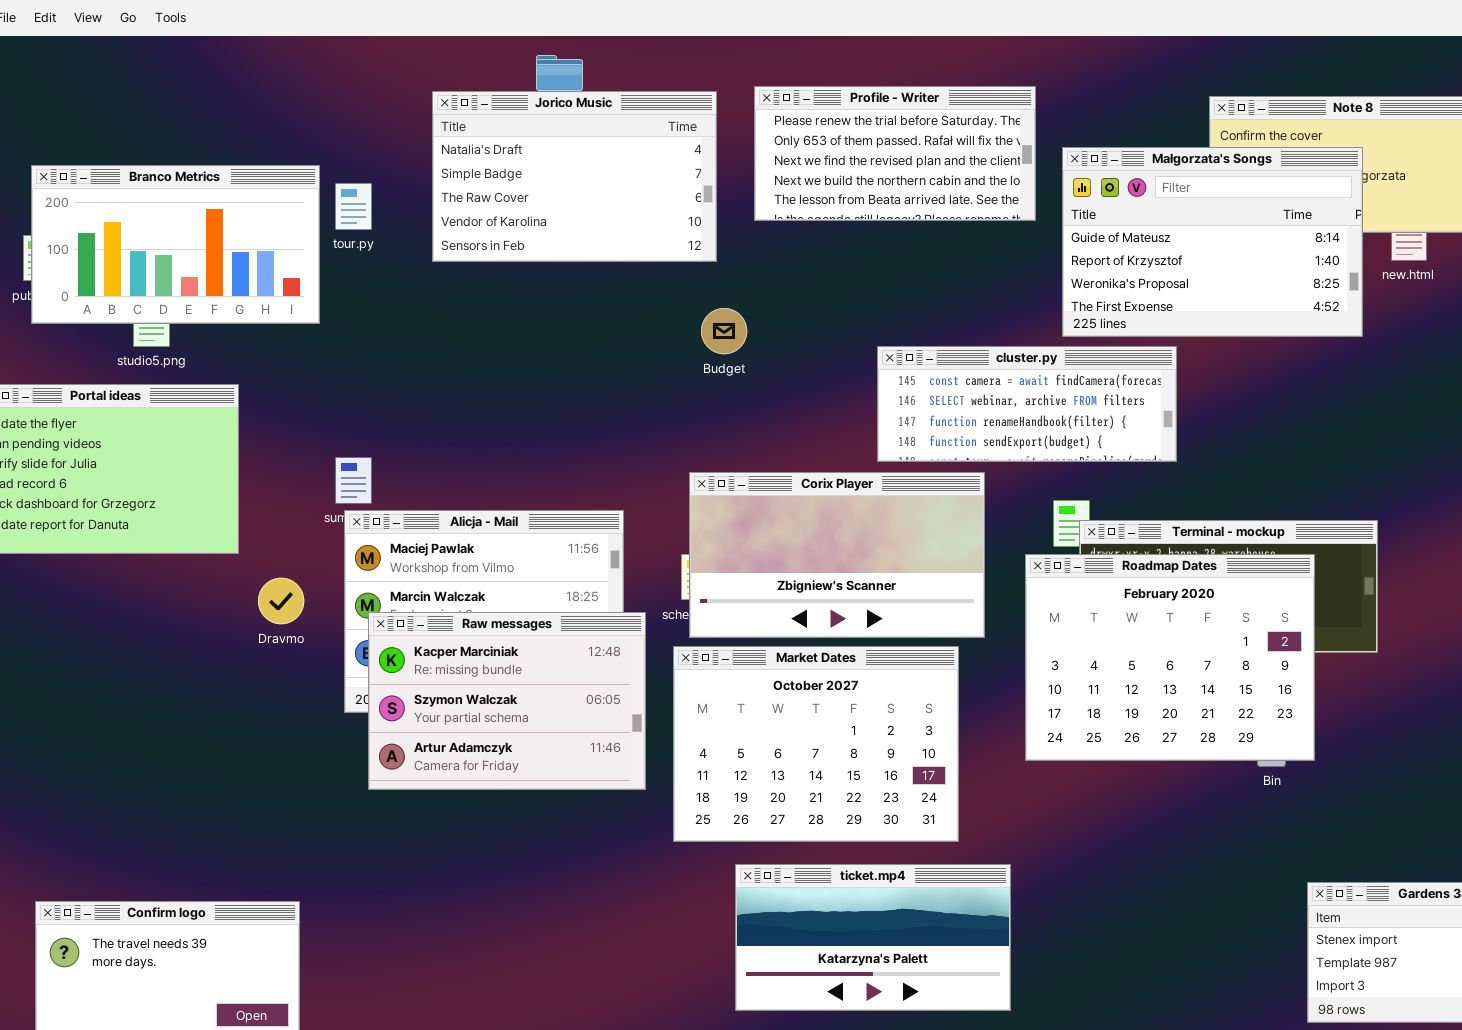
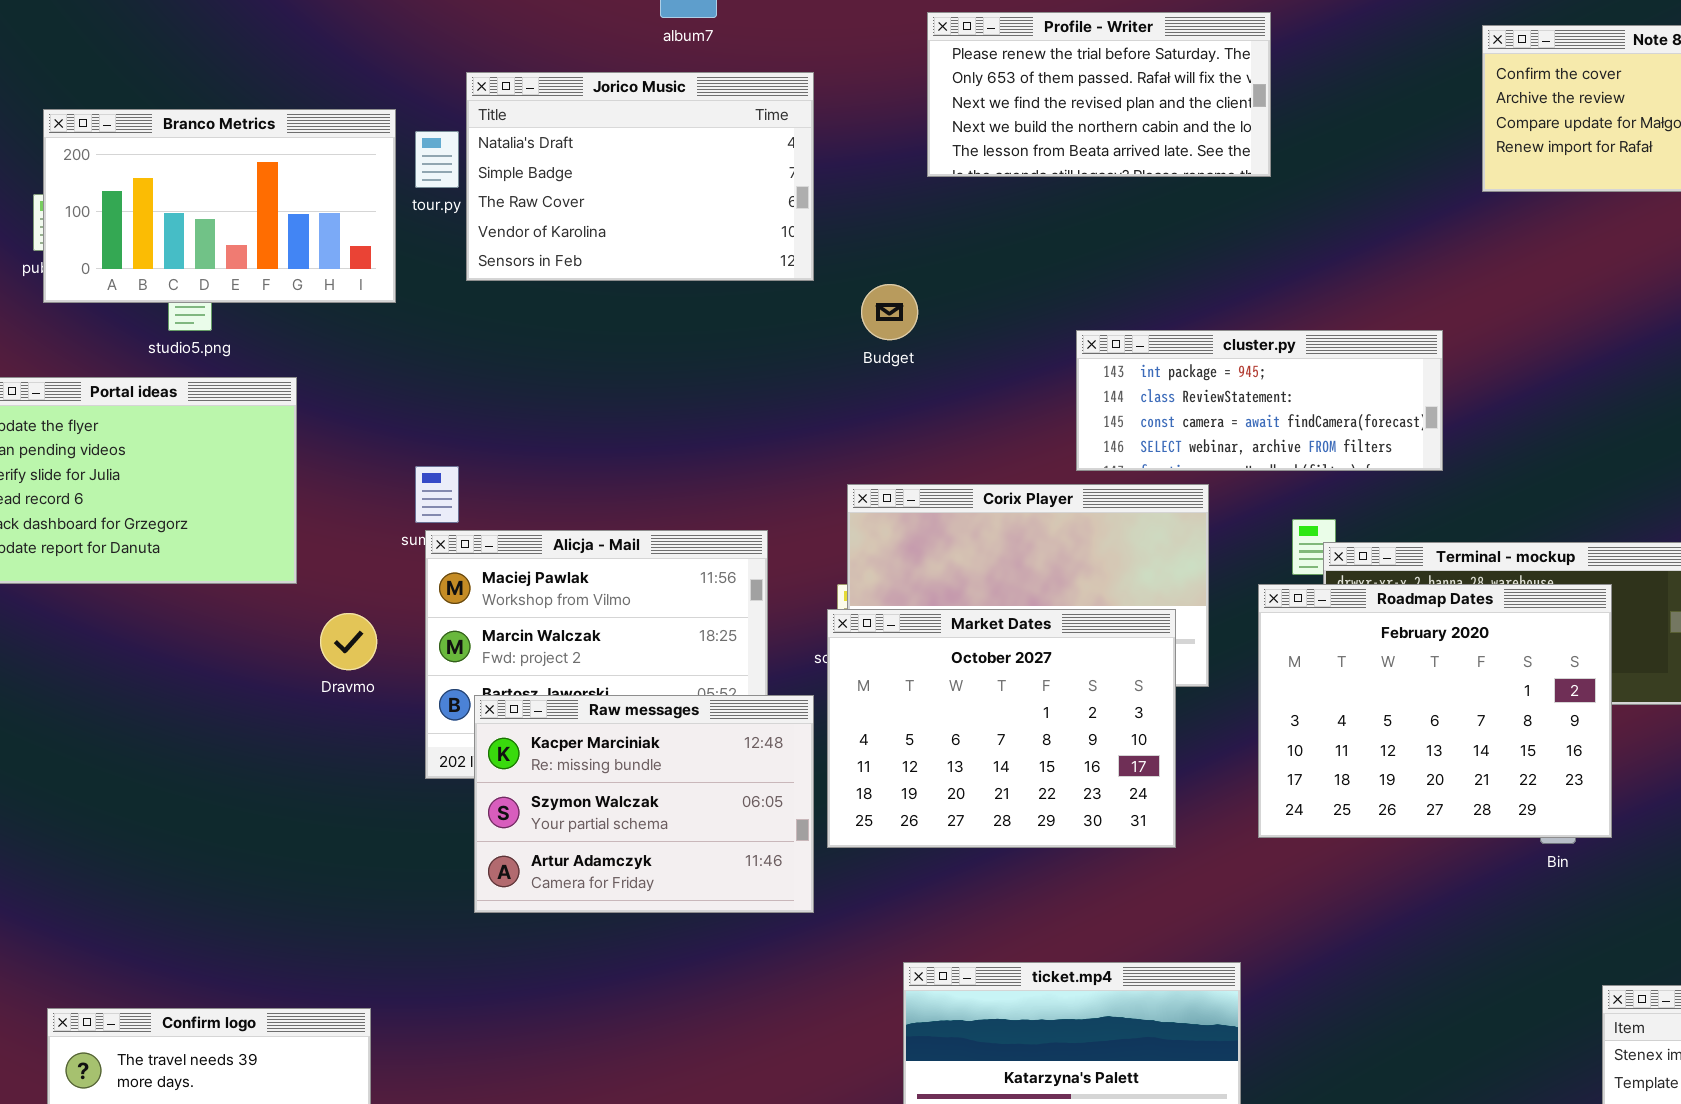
Jorico Music: [432,91,717,262] -> [466,72,814,281], moved
Małgorzata's Songs: [1062,147,1363,337] -> none, closed
cluster.py: [877,346,1177,462] -> [1076,330,1443,471], scrolled up 2 rows
Raw messages: [368,612,646,790] -> [474,695,814,913], moved
Market Dates: [673,646,959,842] -> [827,609,1176,848], moved

